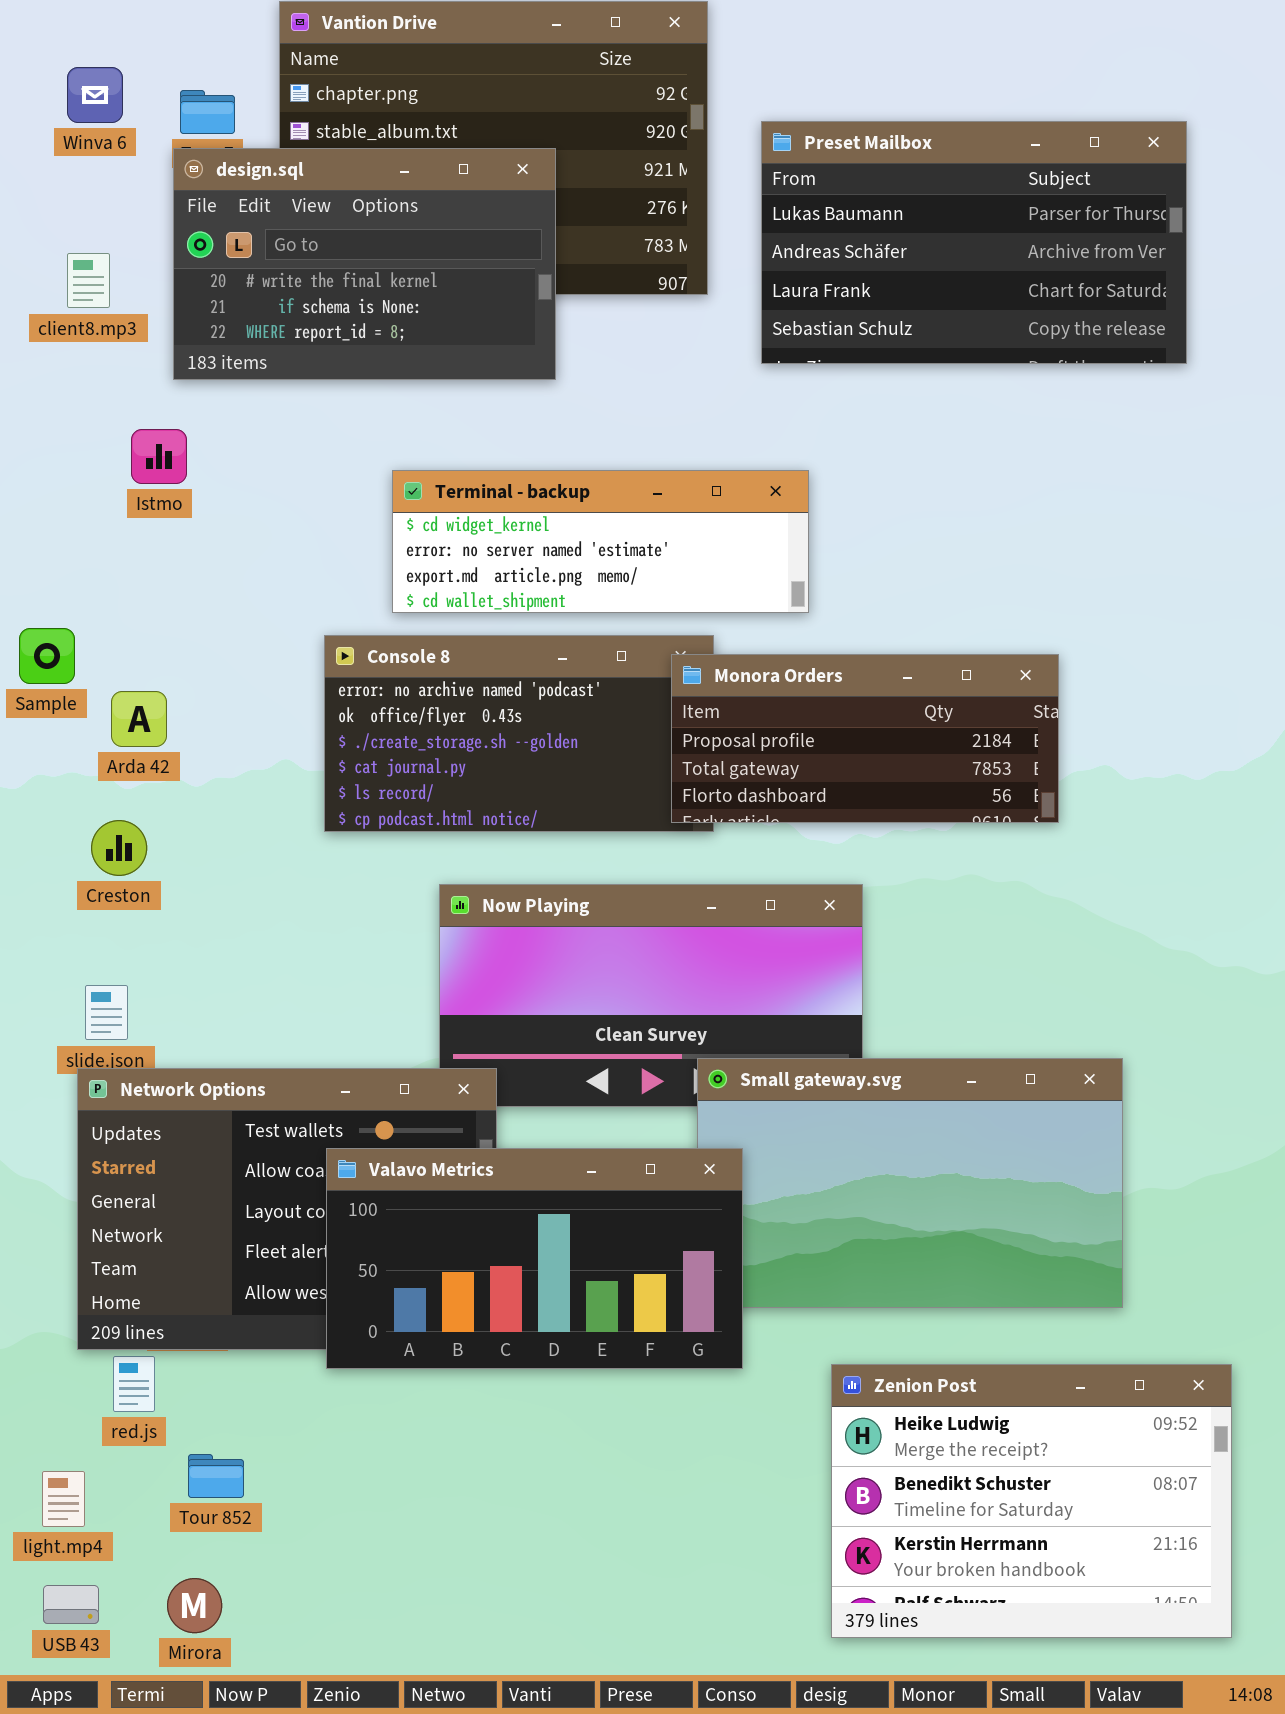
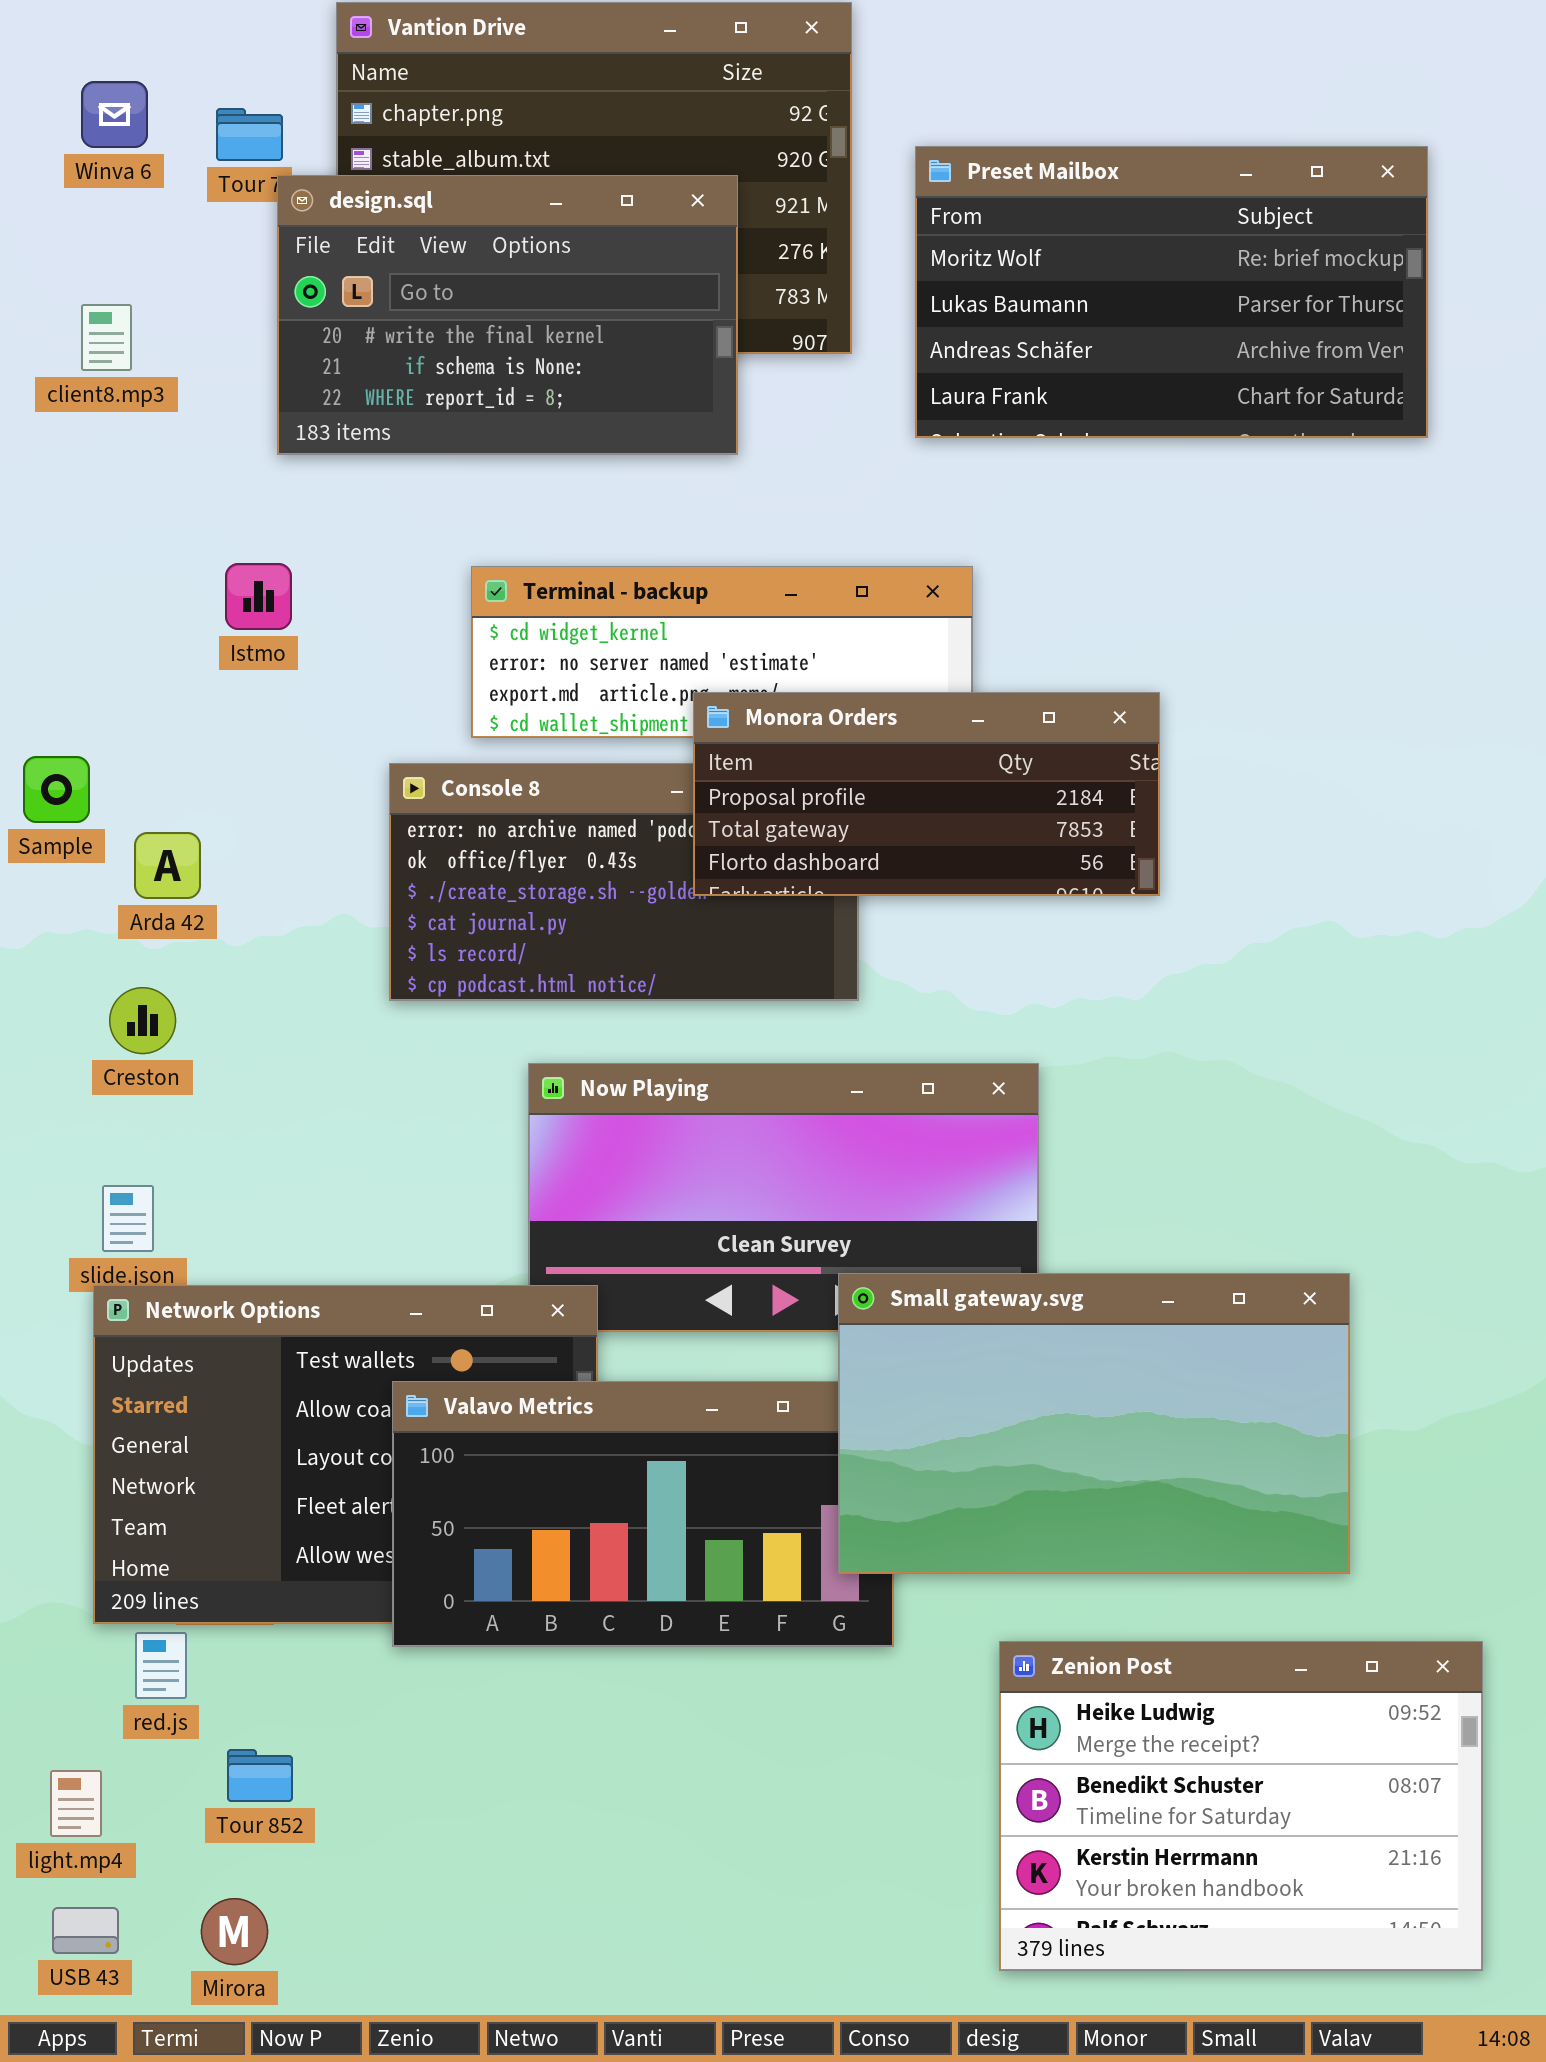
Preset Mailbox: [761,121,1187,364] -> [915,146,1428,438], scrolled up 1 row
design.sql: [173,148,556,380] -> [277,175,738,455], moved
Istmo: [131,429,187,484] -> [225,563,292,630], moved
Monora Orders: [671,654,1059,823] -> [693,692,1160,896], moved
Small gateway.svg: [697,1058,1123,1308] -> [838,1273,1350,1574], raised

